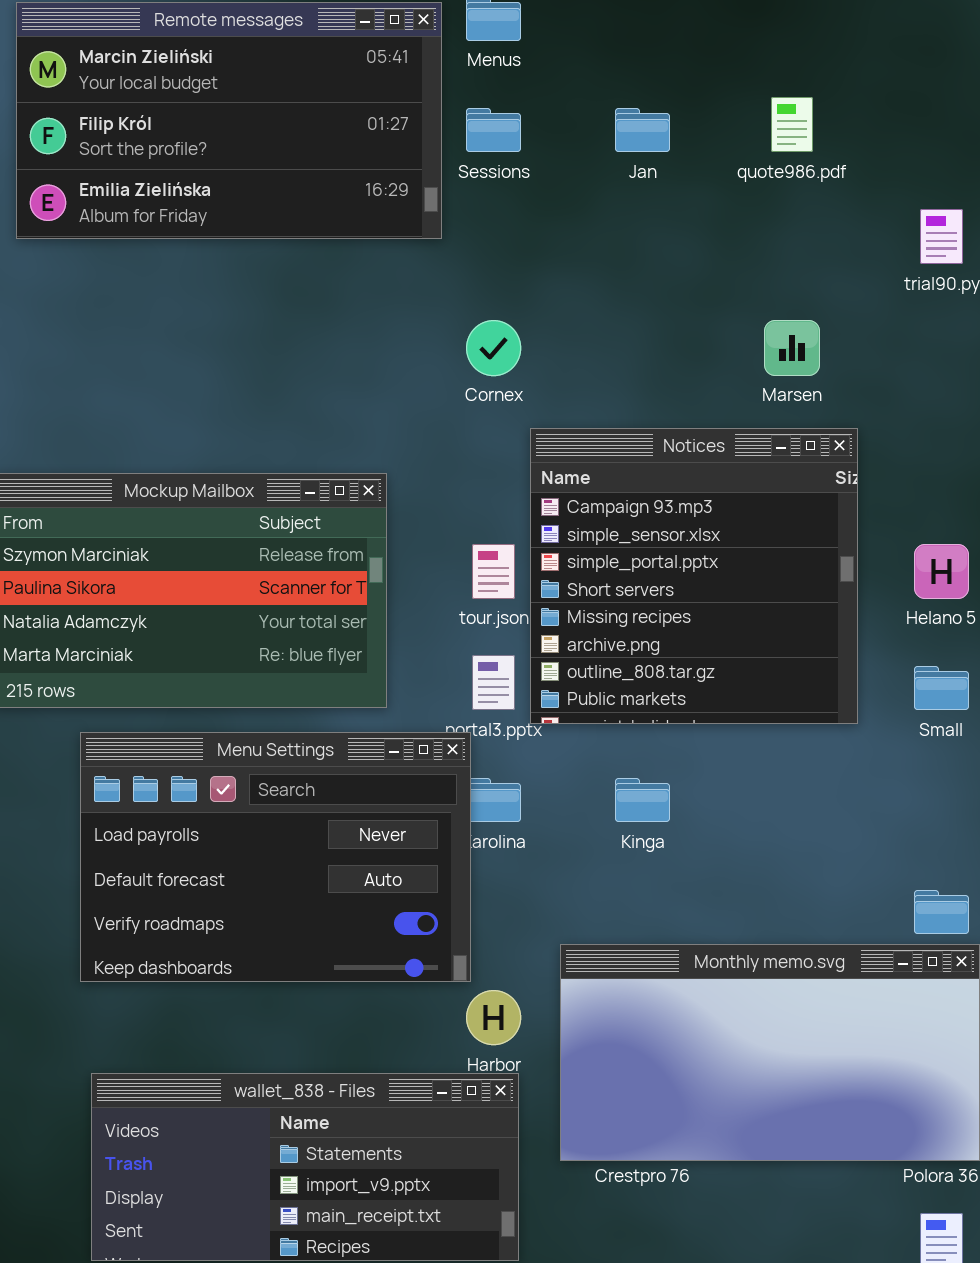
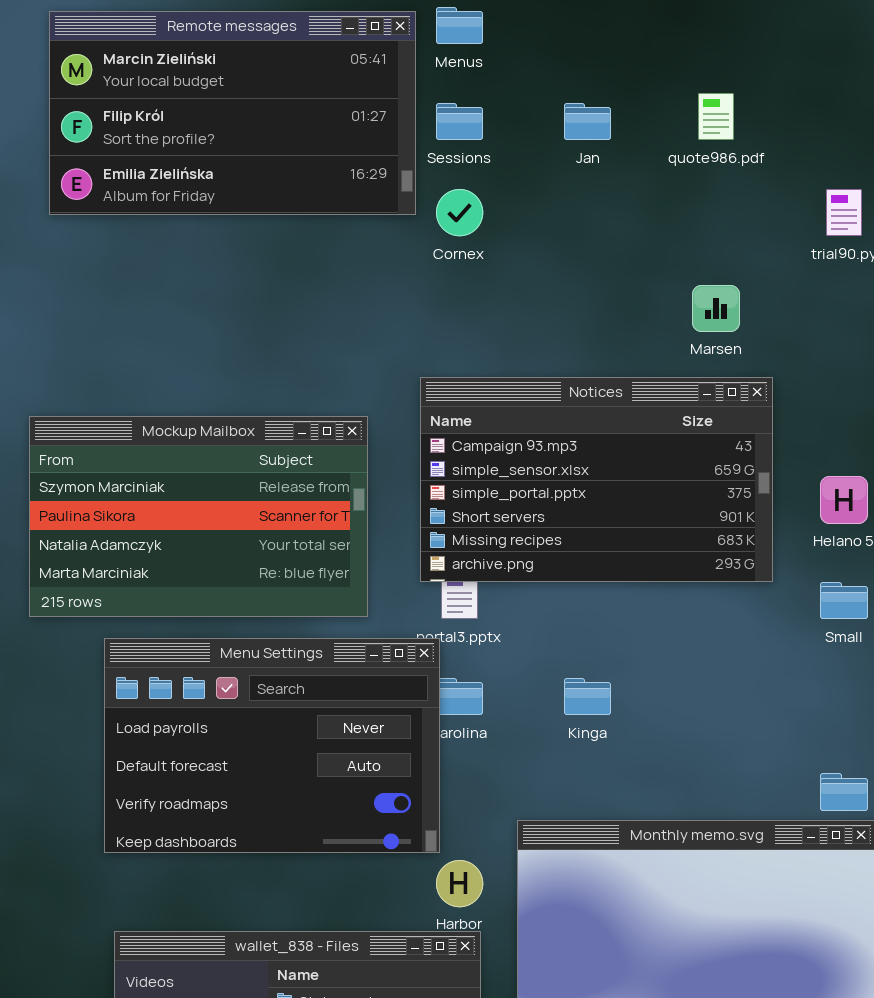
Cornex: [466,320,521,376] -> [436,189,483,236], moved
Notices: [530,428,858,724] -> [420,377,773,582], resized

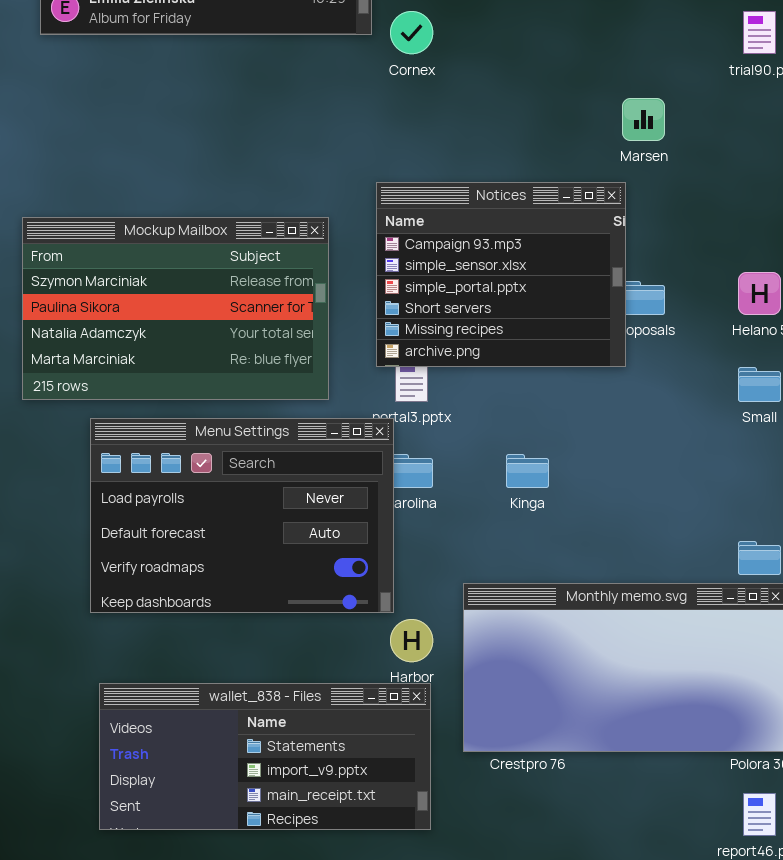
Notices: [420,377,773,582] -> [376,182,626,367], resized

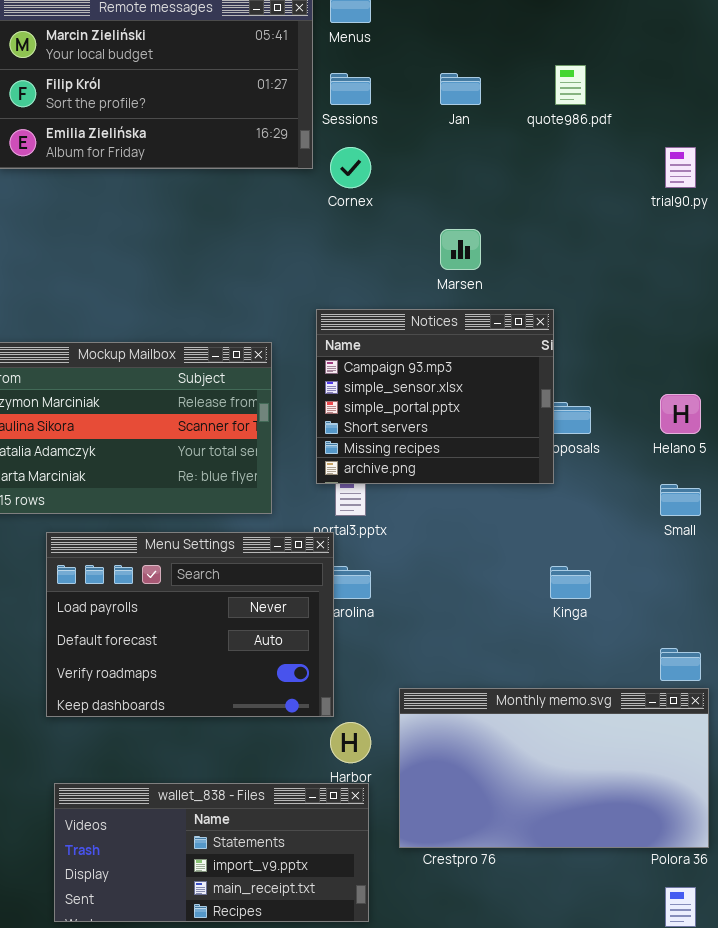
Marsen: [622,98,665,141] -> [440,229,481,270], moved
Kinga: [506,454,549,488] -> [550,566,591,599], moved

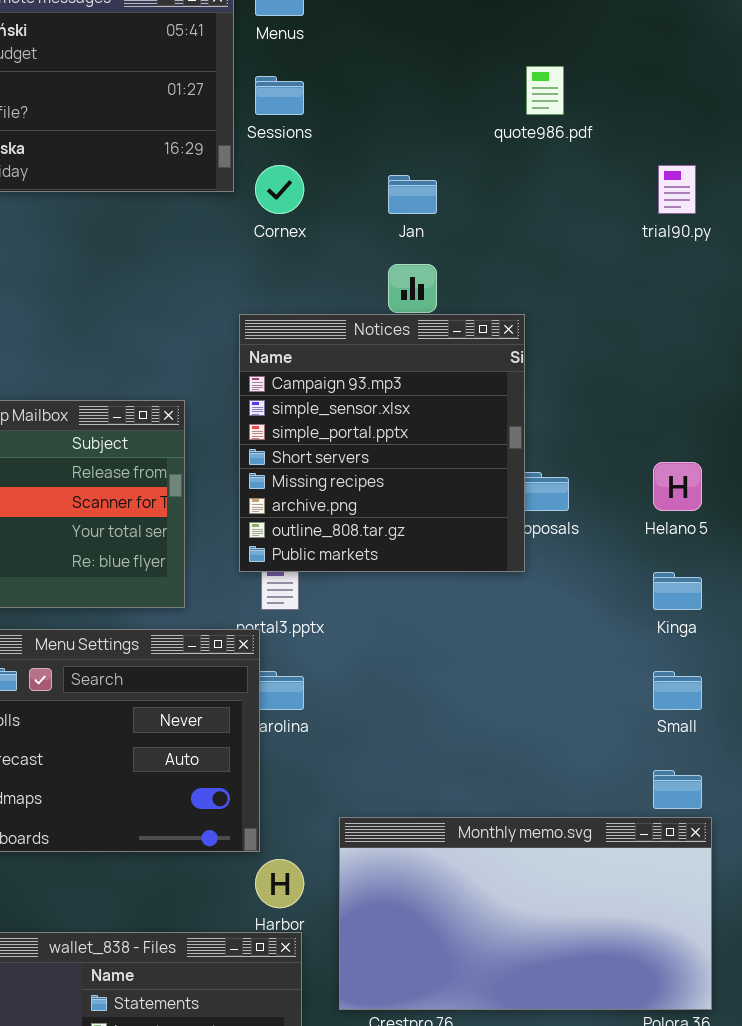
Jan: [440,73,481,105] -> [388,175,437,214], moved
Notices: [316,309,554,484] -> [239,314,525,572], resized
Small: [660,484,701,516] -> [653,671,702,710], moved
Kinga: [550,566,591,599] -> [653,572,702,610], moved

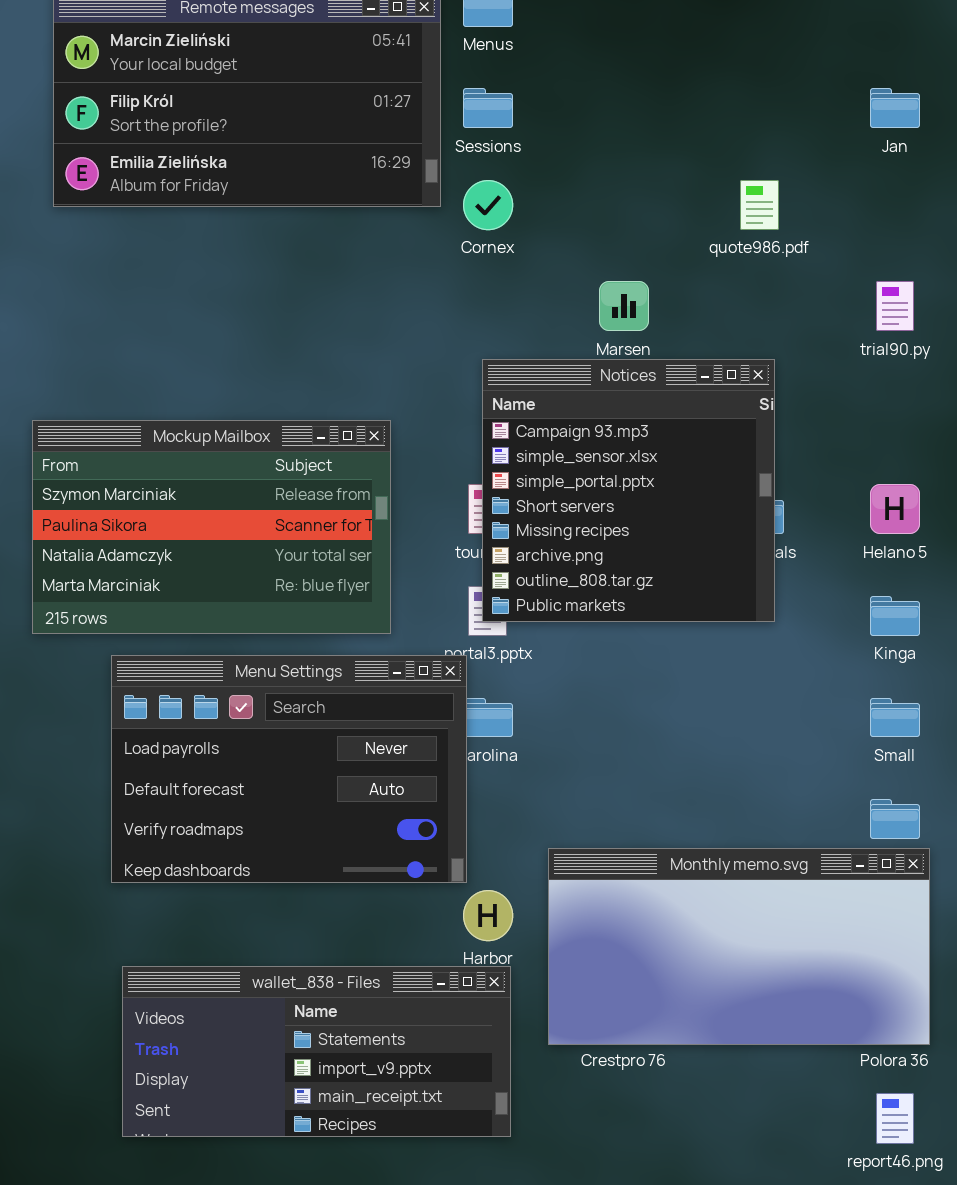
quote986.pdf: [526,66,564,115] -> [740,180,779,230], moved
trial90.py: [658,165,696,214] -> [876,281,914,331], moved
Jan: [388,175,437,214] -> [870,88,920,128], moved
Notices: [239,314,525,572] -> [482,359,775,622], moved

